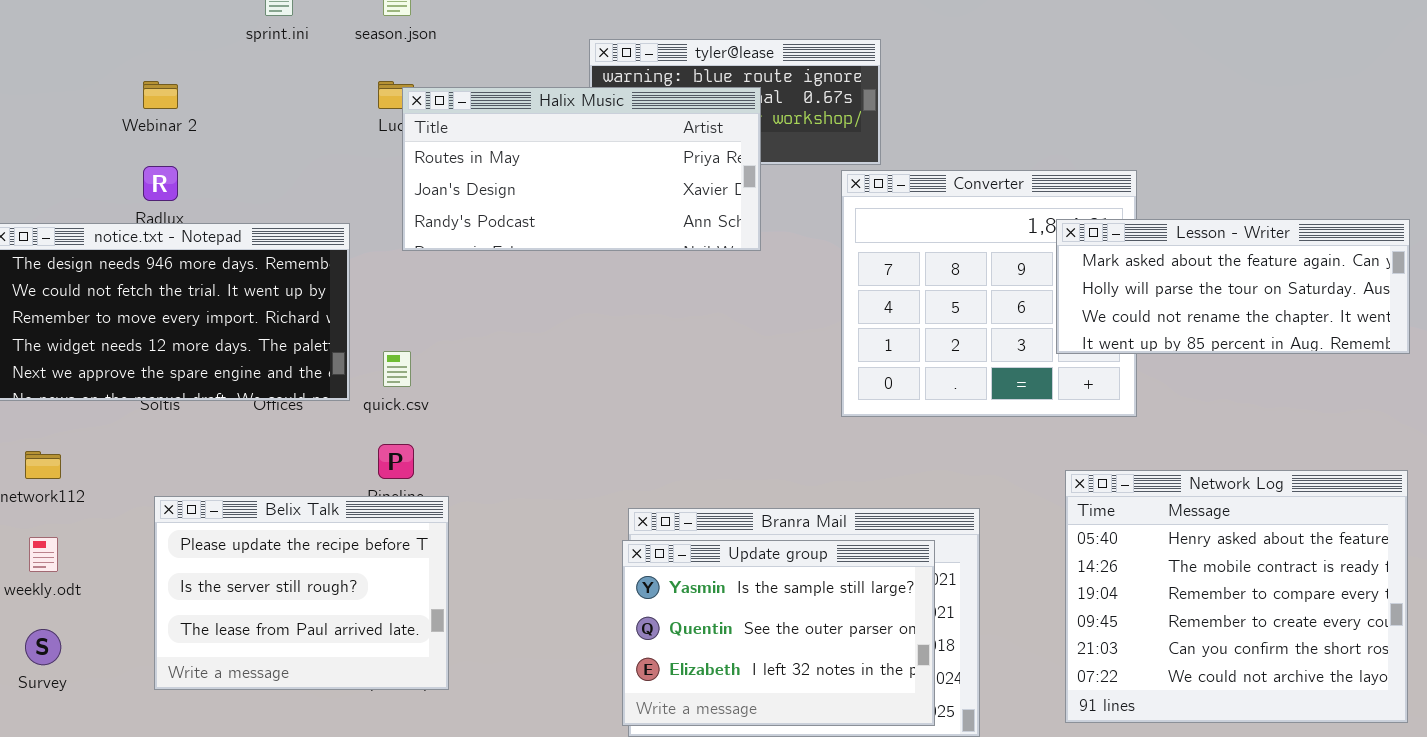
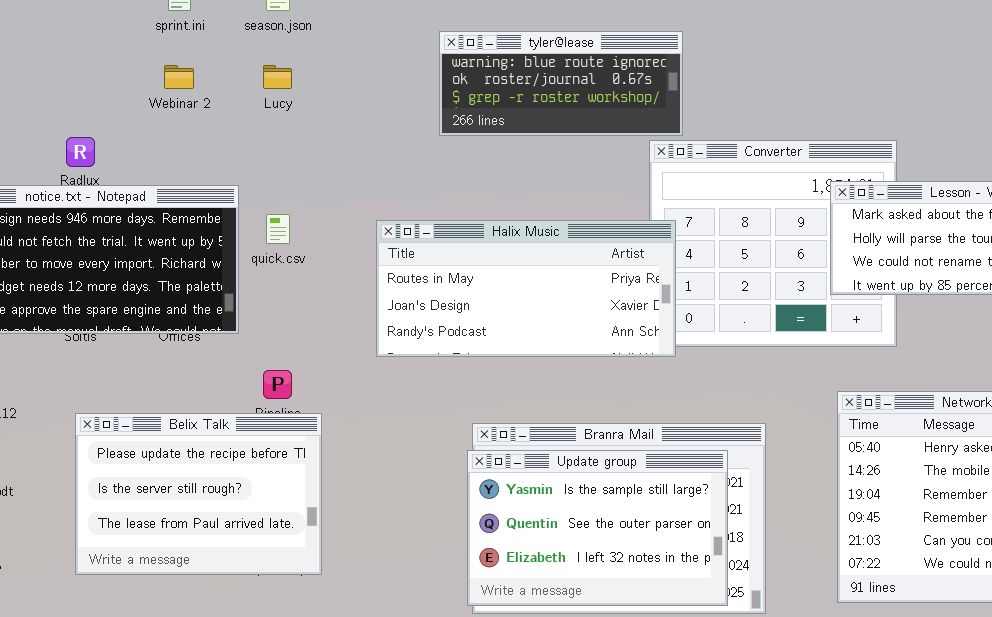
Webinar 2: [143,81,178,109] -> [164,65,194,89], moved
Halix Music: [402,87,761,251] -> [376,220,676,357], moved
quick.csv: [383,351,411,387] -> [266,214,290,244], moved

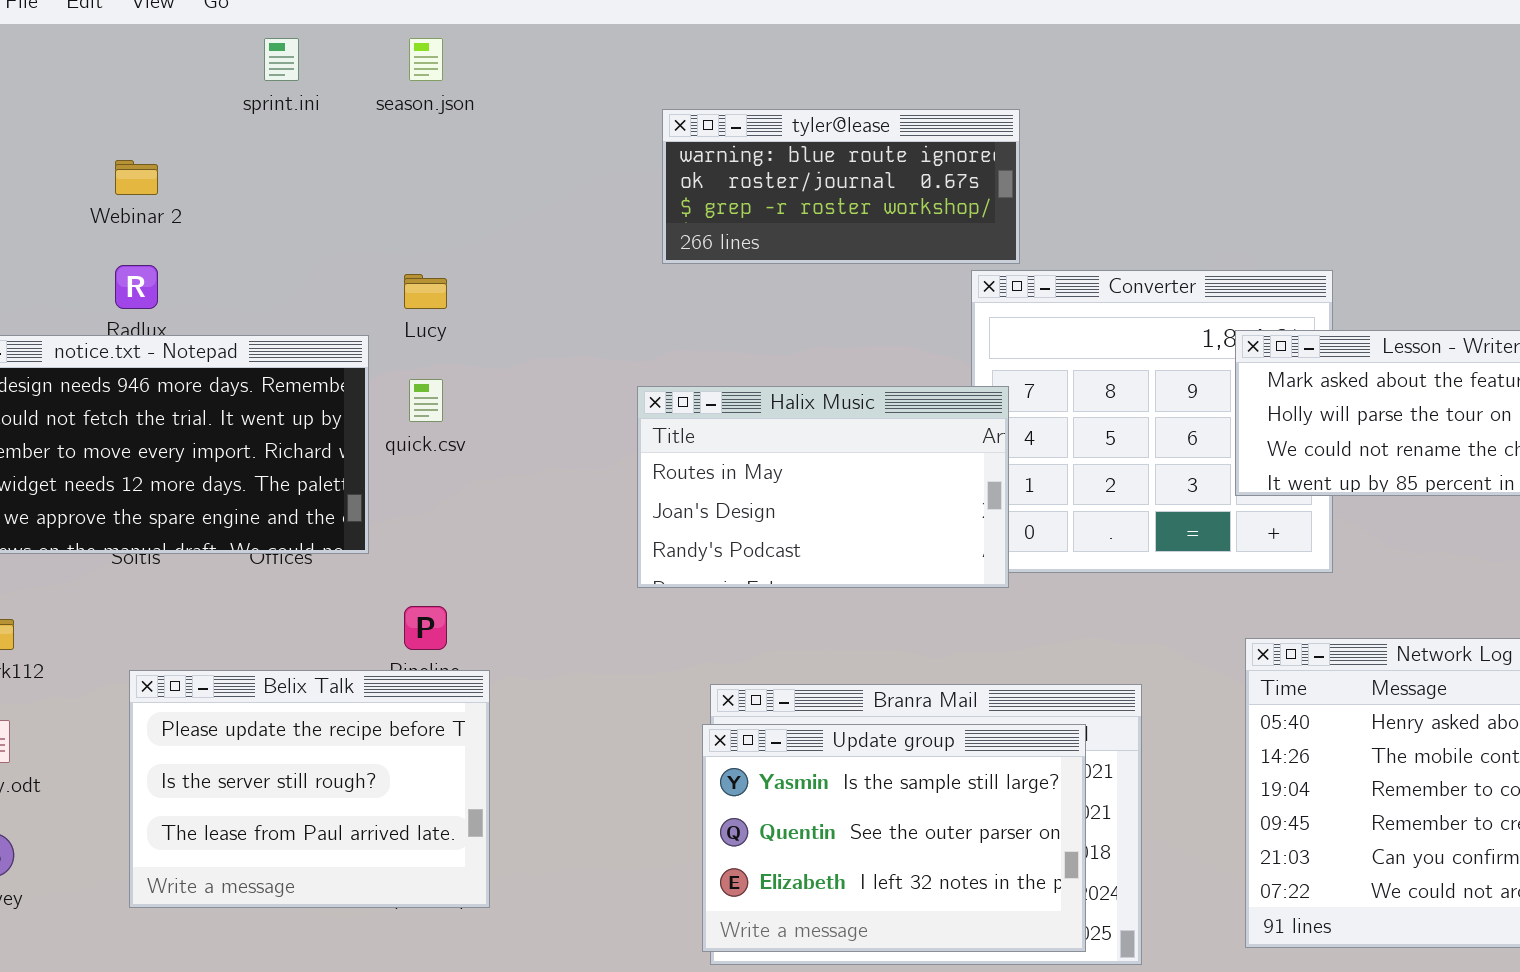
Webinar 2: [164,65,194,89] -> [115,160,158,195], moved
Lucy: [263,65,292,89] -> [404,274,447,309], moved
Halix Music: [376,220,676,357] -> [637,386,1009,588], resized

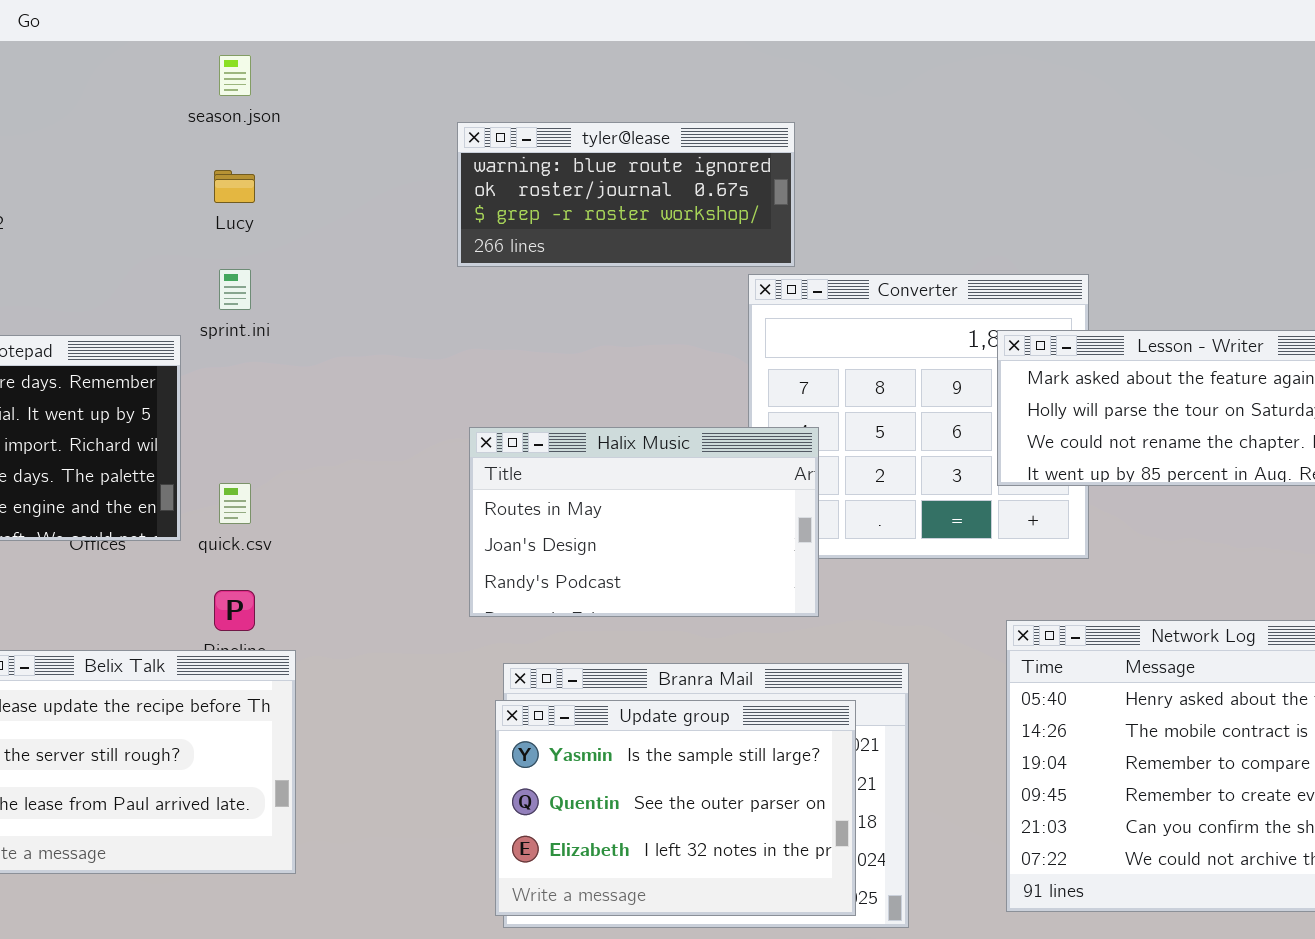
sprint.ini: [264,38,299,81] -> [219,269,251,310], moved
Lucy: [404,274,447,309] -> [214,170,255,203], moved
quick.csv: [409,379,443,422] -> [219,483,251,524], moved
Halix Music: [637,386,1009,588] -> [469,427,819,617], moved

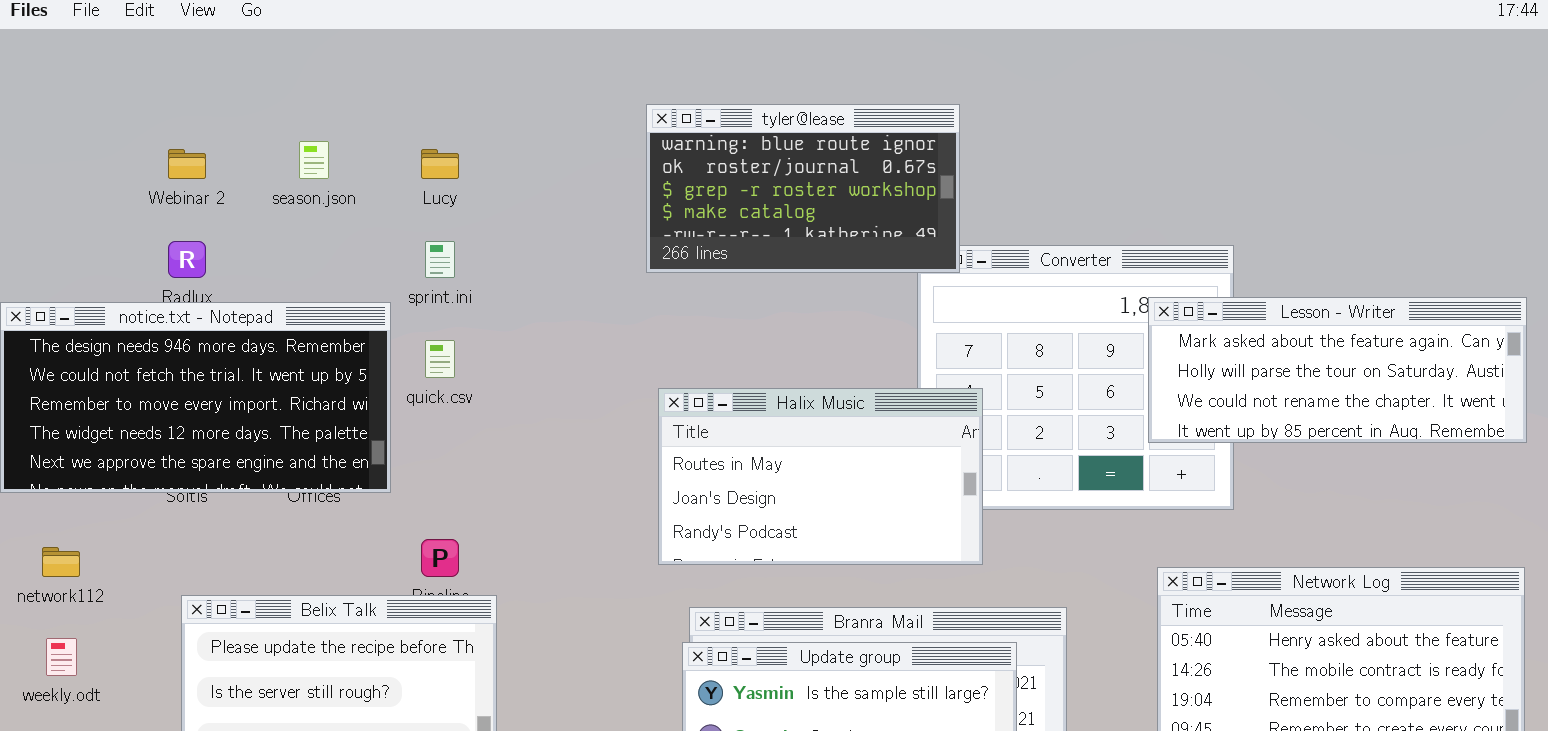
season.json: [219,55,251,96] -> [299,141,329,179], moved
tyler@lease: [457,122,795,267] -> [646,104,960,273], resized
quick.csv: [219,483,251,524] -> [425,340,455,378], moved

